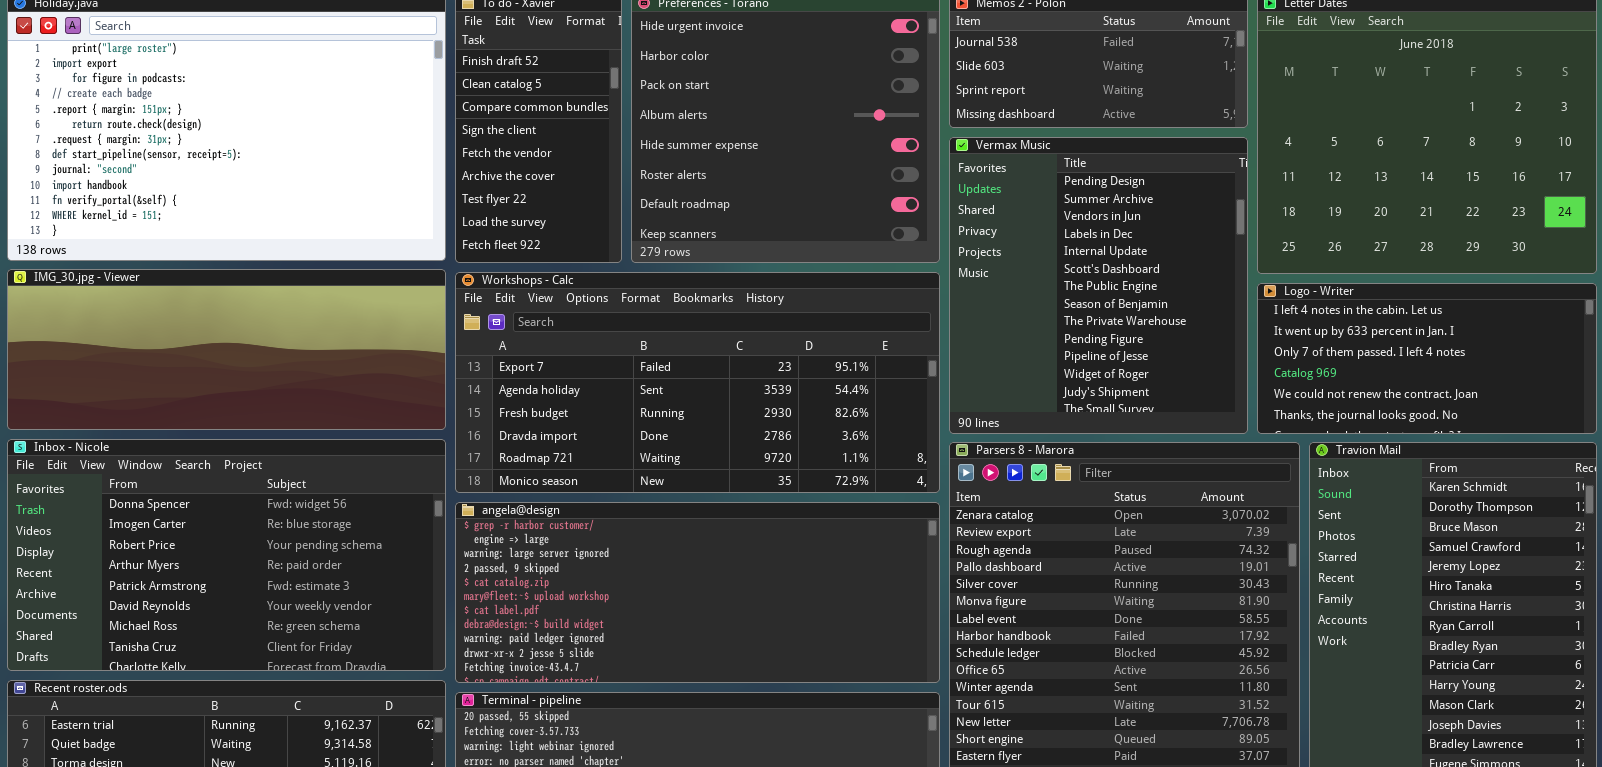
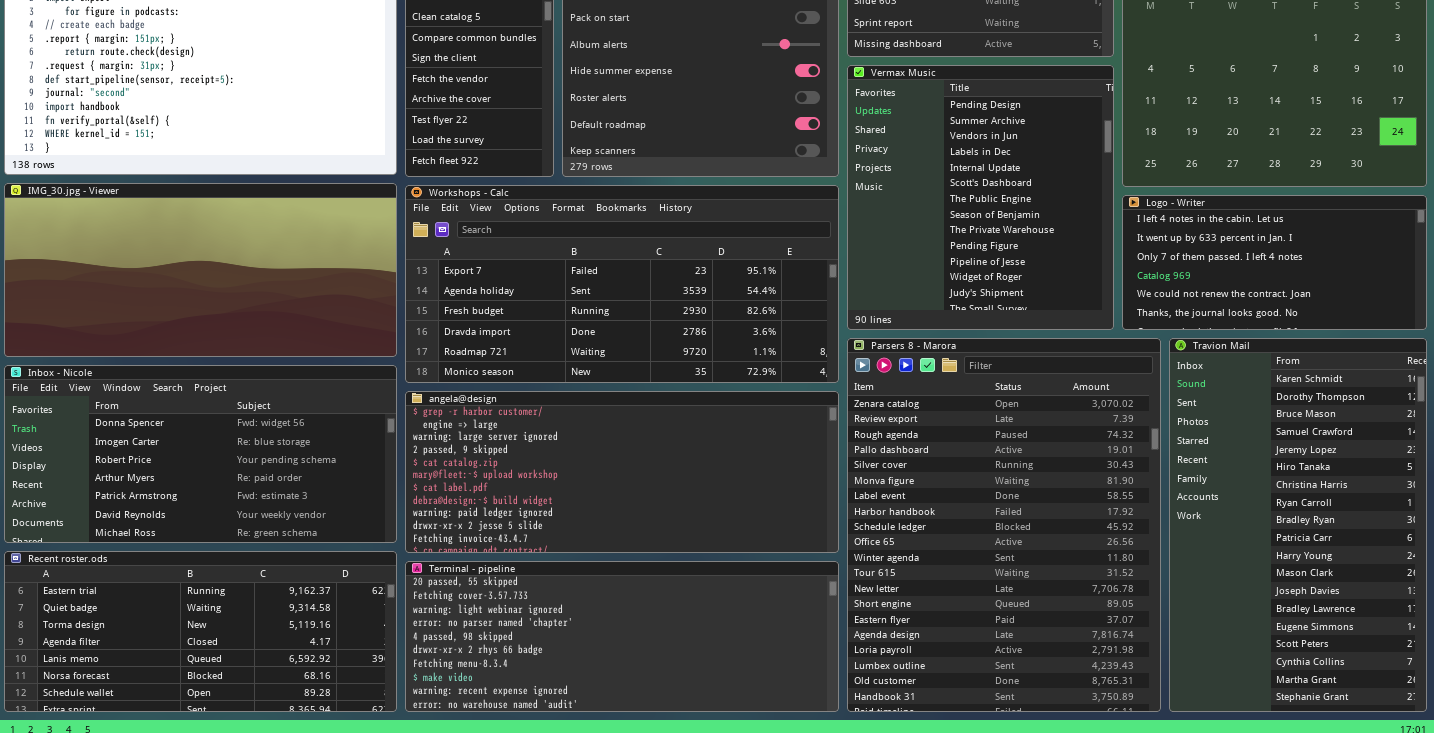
IMG_30.jpg - Viewer: [7,269,446,430] -> [4,183,397,357], resized
Inbox - Nicole: [7,439,446,671] -> [4,365,397,543], resized

